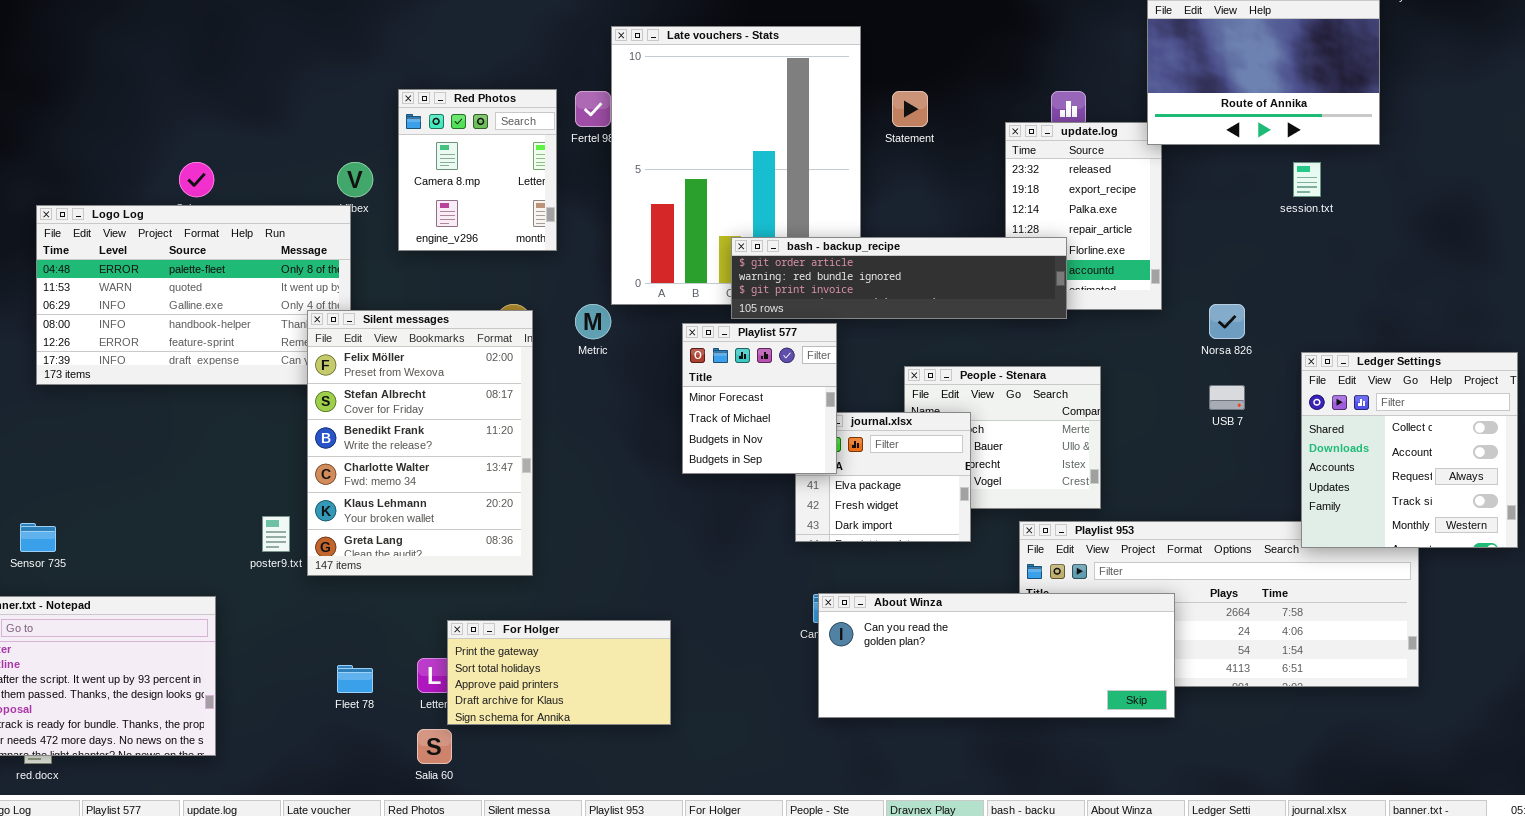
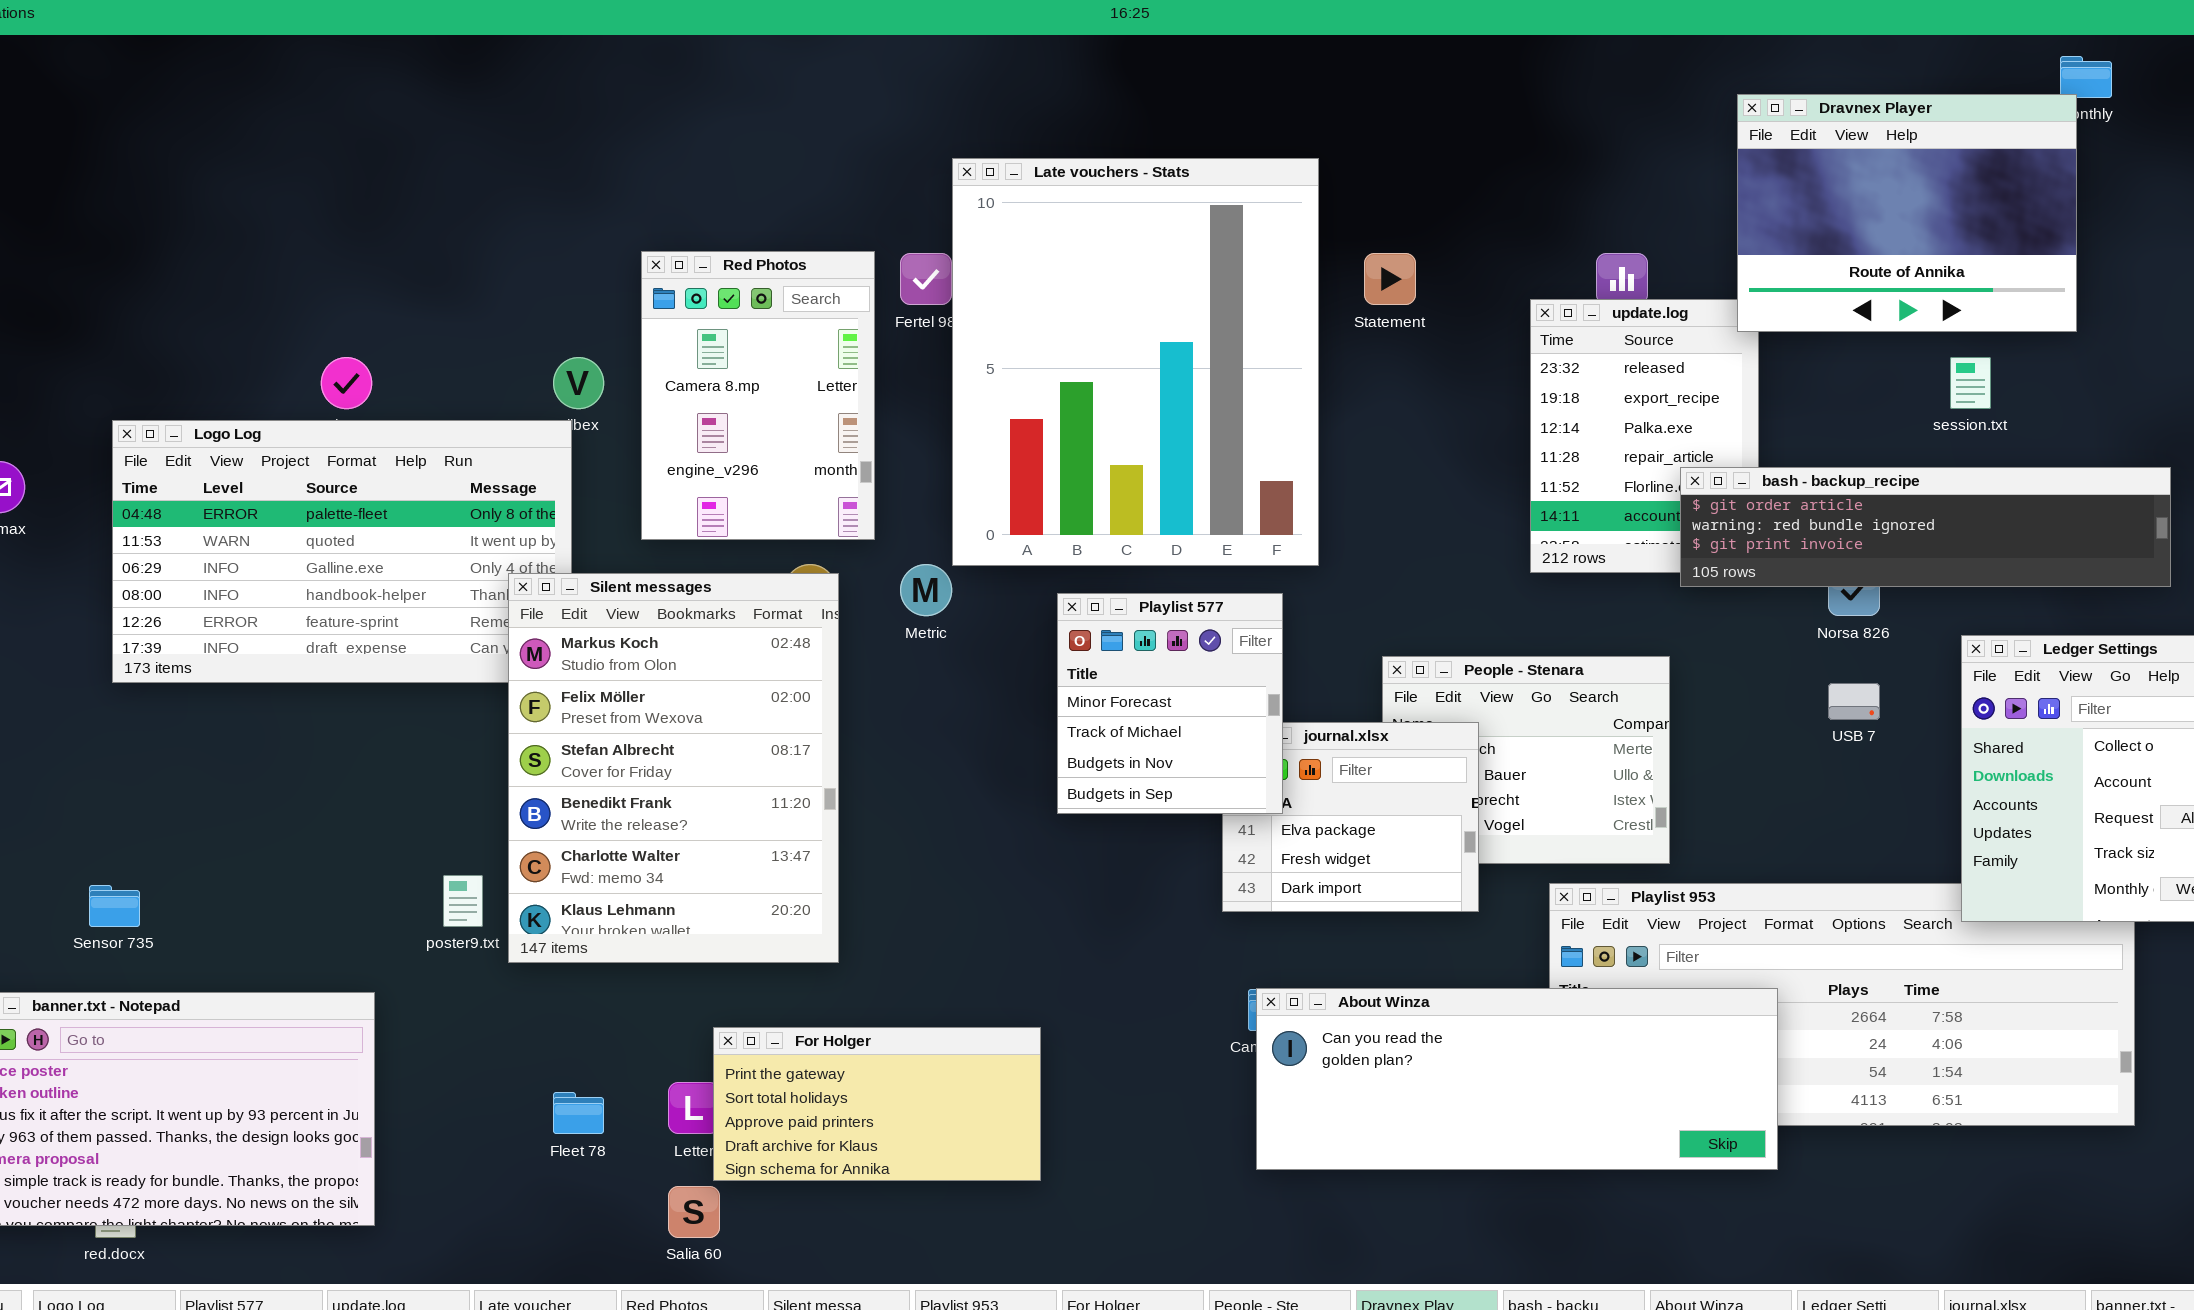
Red Photos: [398,89,557,251] -> [641,251,875,540], resized
bash - backup_recipe: [731,237,1067,319] -> [1680,467,2171,587], moved
Silent messages: [307,310,533,576] -> [508,573,839,963], scrolled up 1 row

